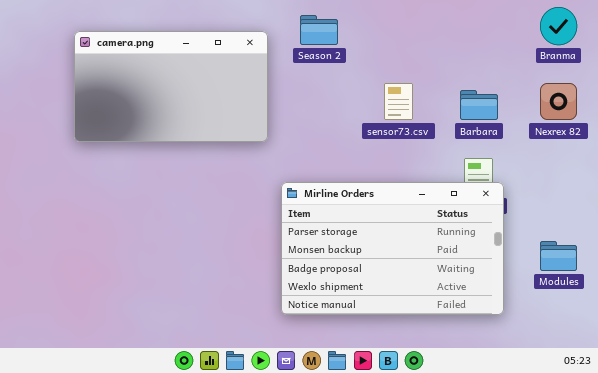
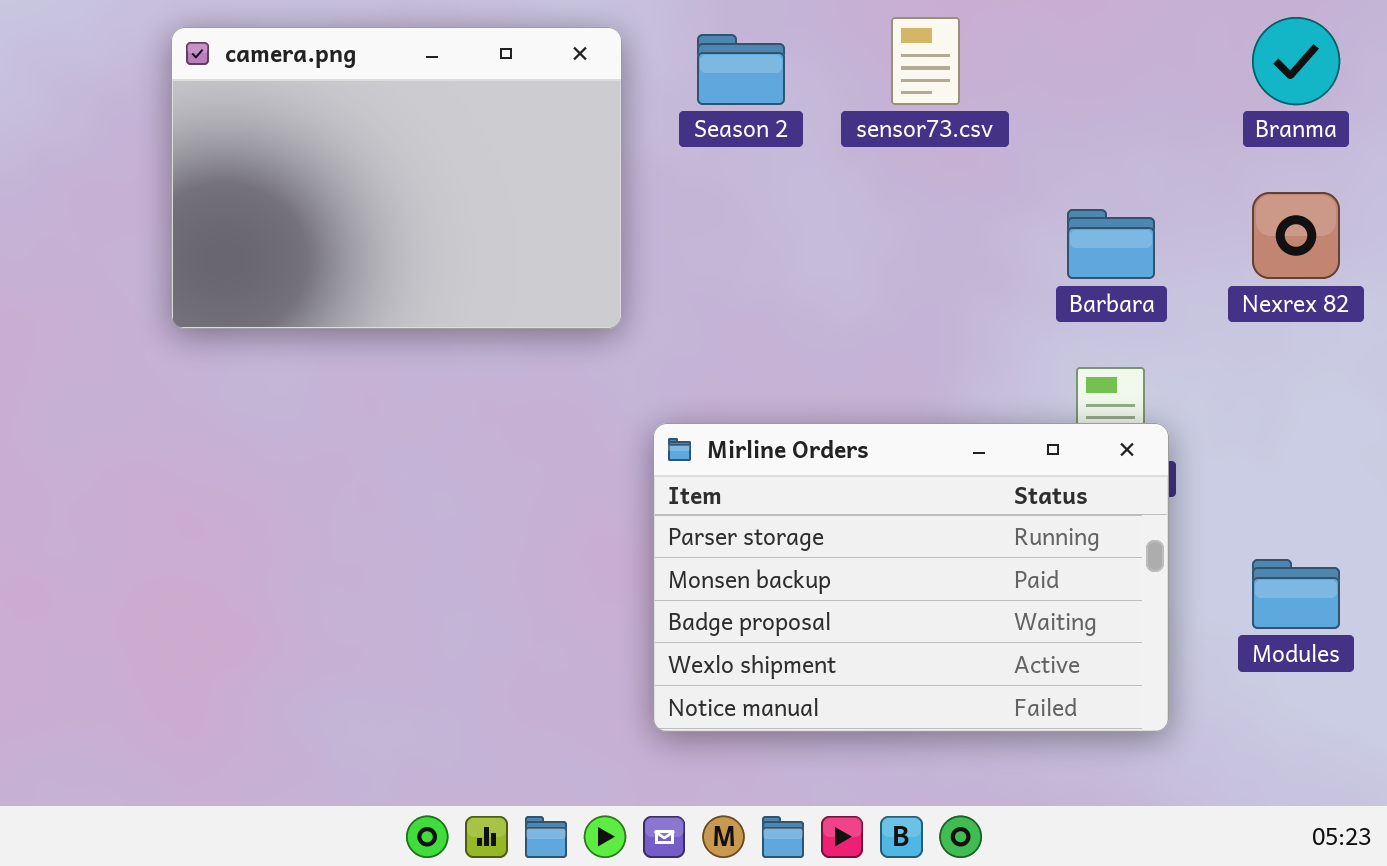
camera.png: [74,31,268,142] -> [171,27,622,329], resized
sensor73.csv: [384,83,413,120] -> [891,17,960,105], moved

